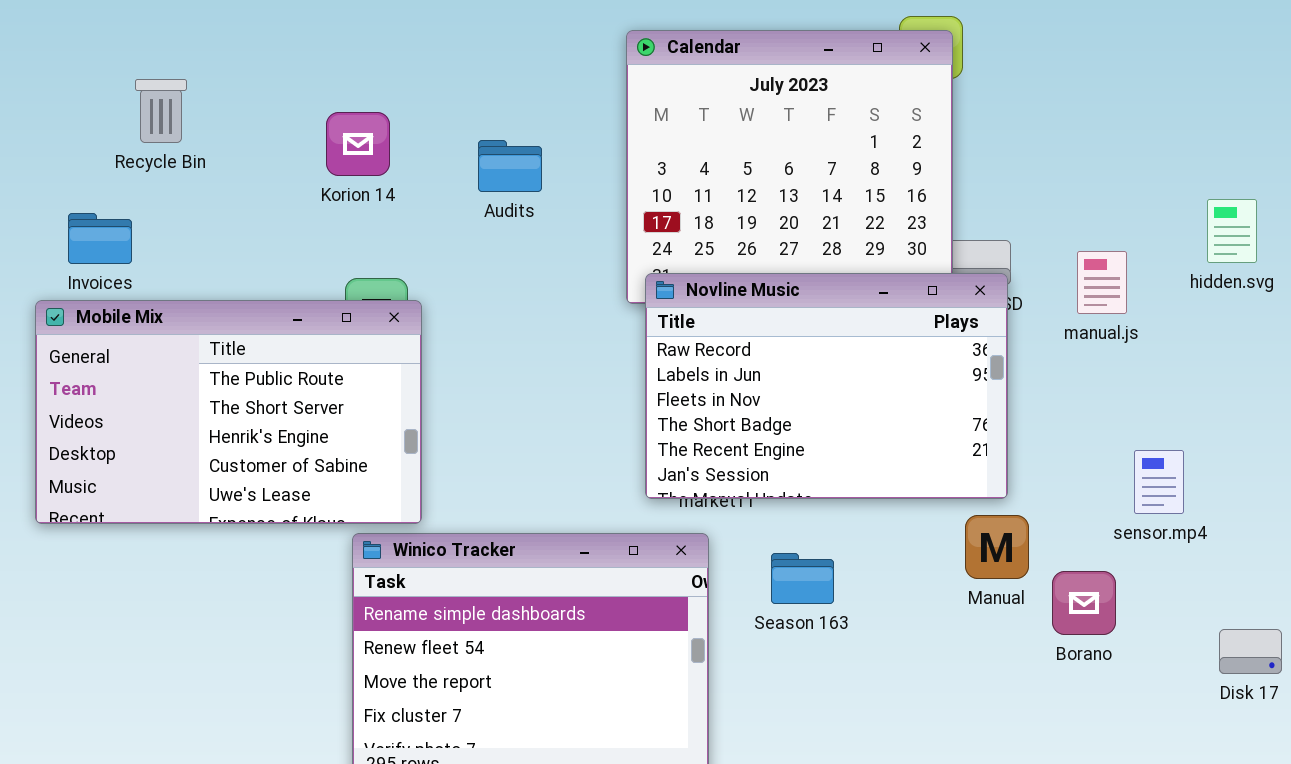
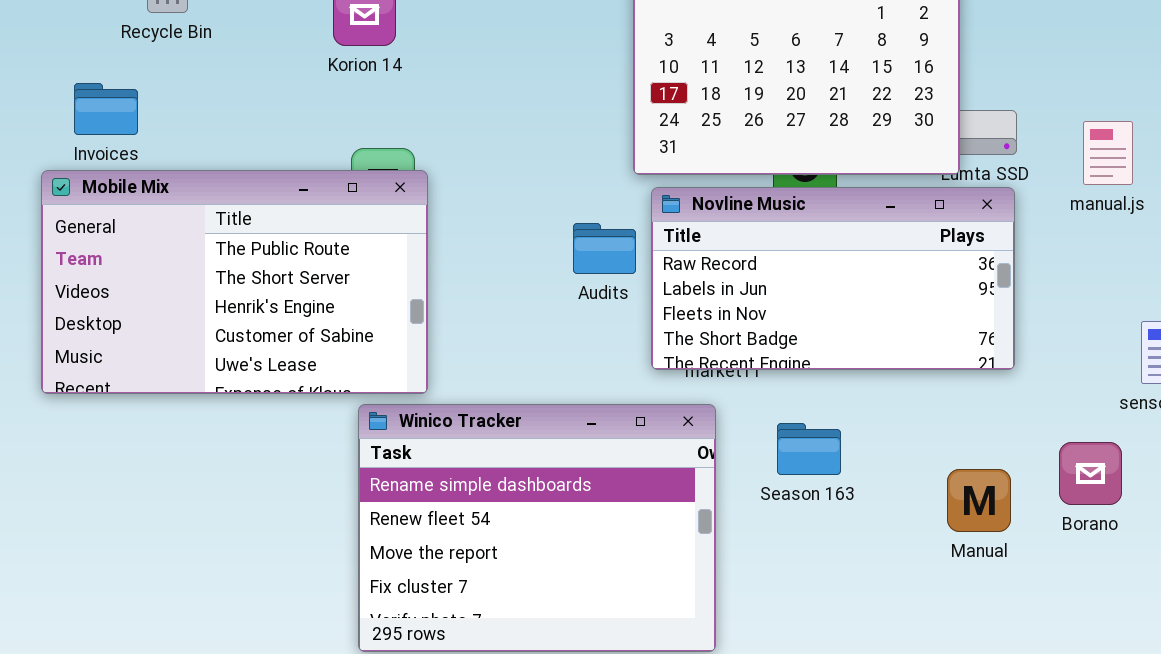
Audits: [478,140,542,192] -> [573,223,636,274], moved
Novline Music: [645,273,1008,499] -> [651,187,1015,370], resized
Manual: [965,515,1029,579] -> [947,469,1011,532], moved

